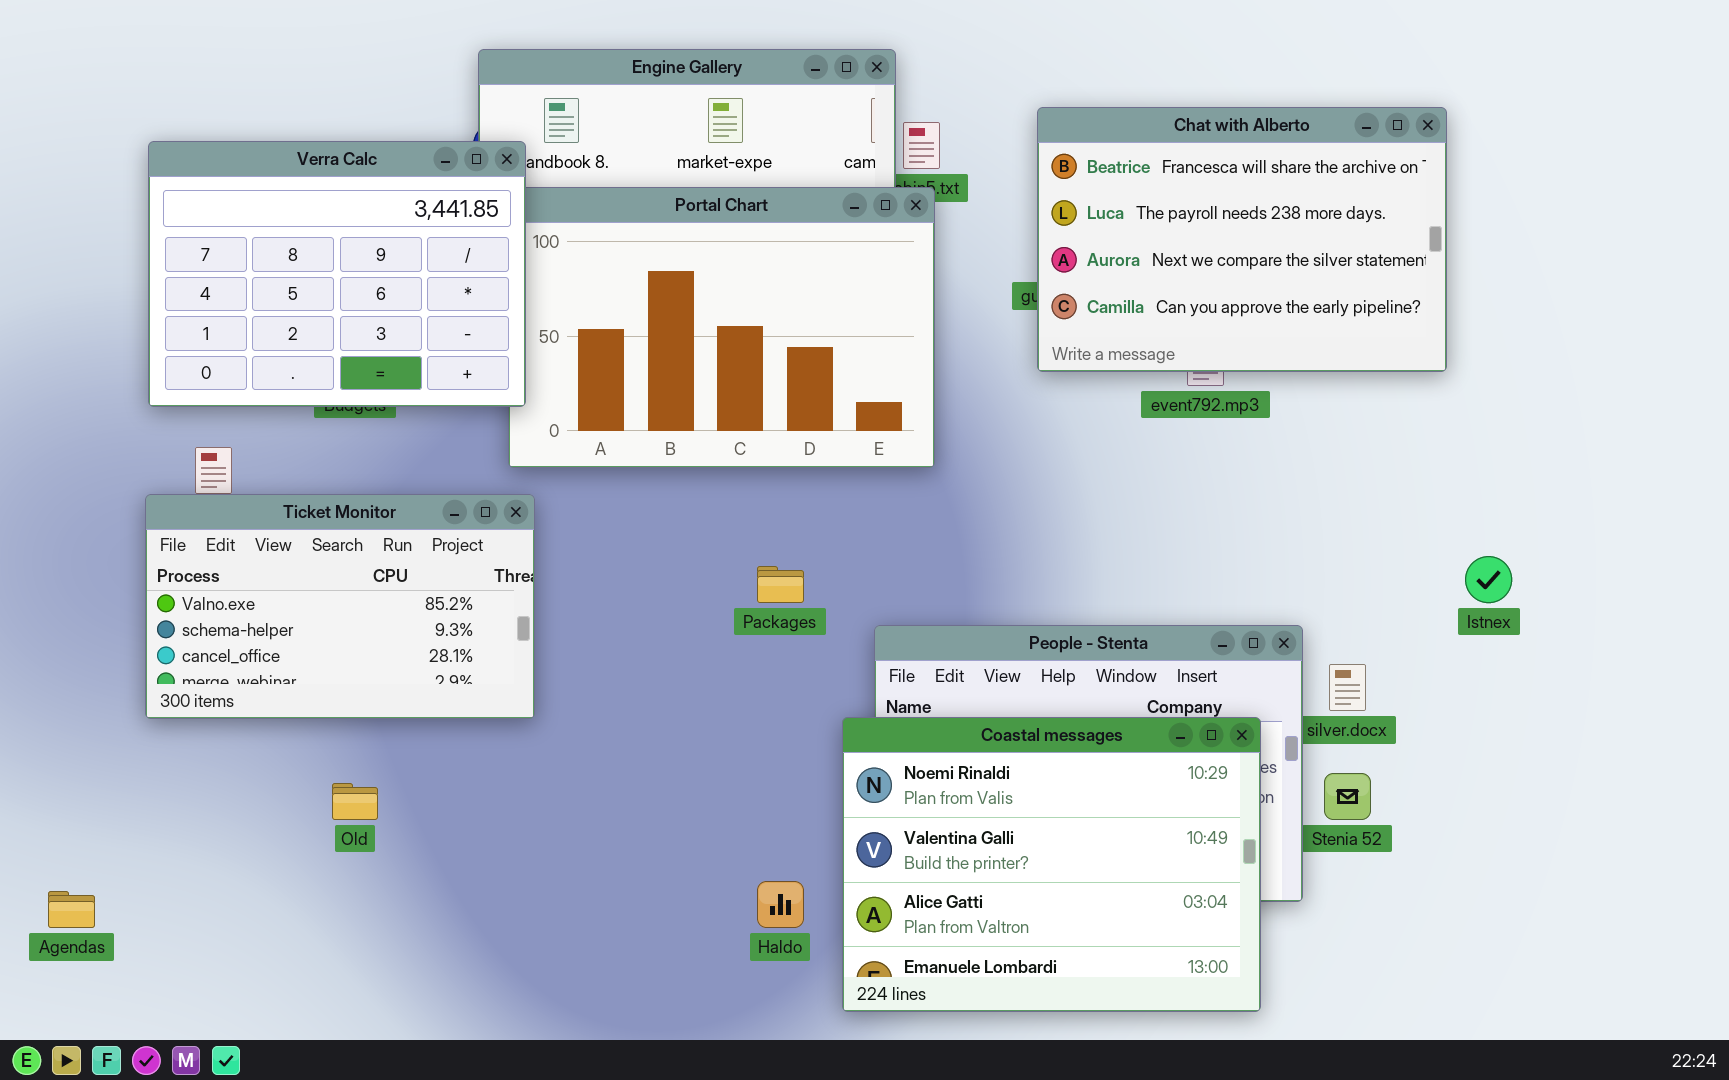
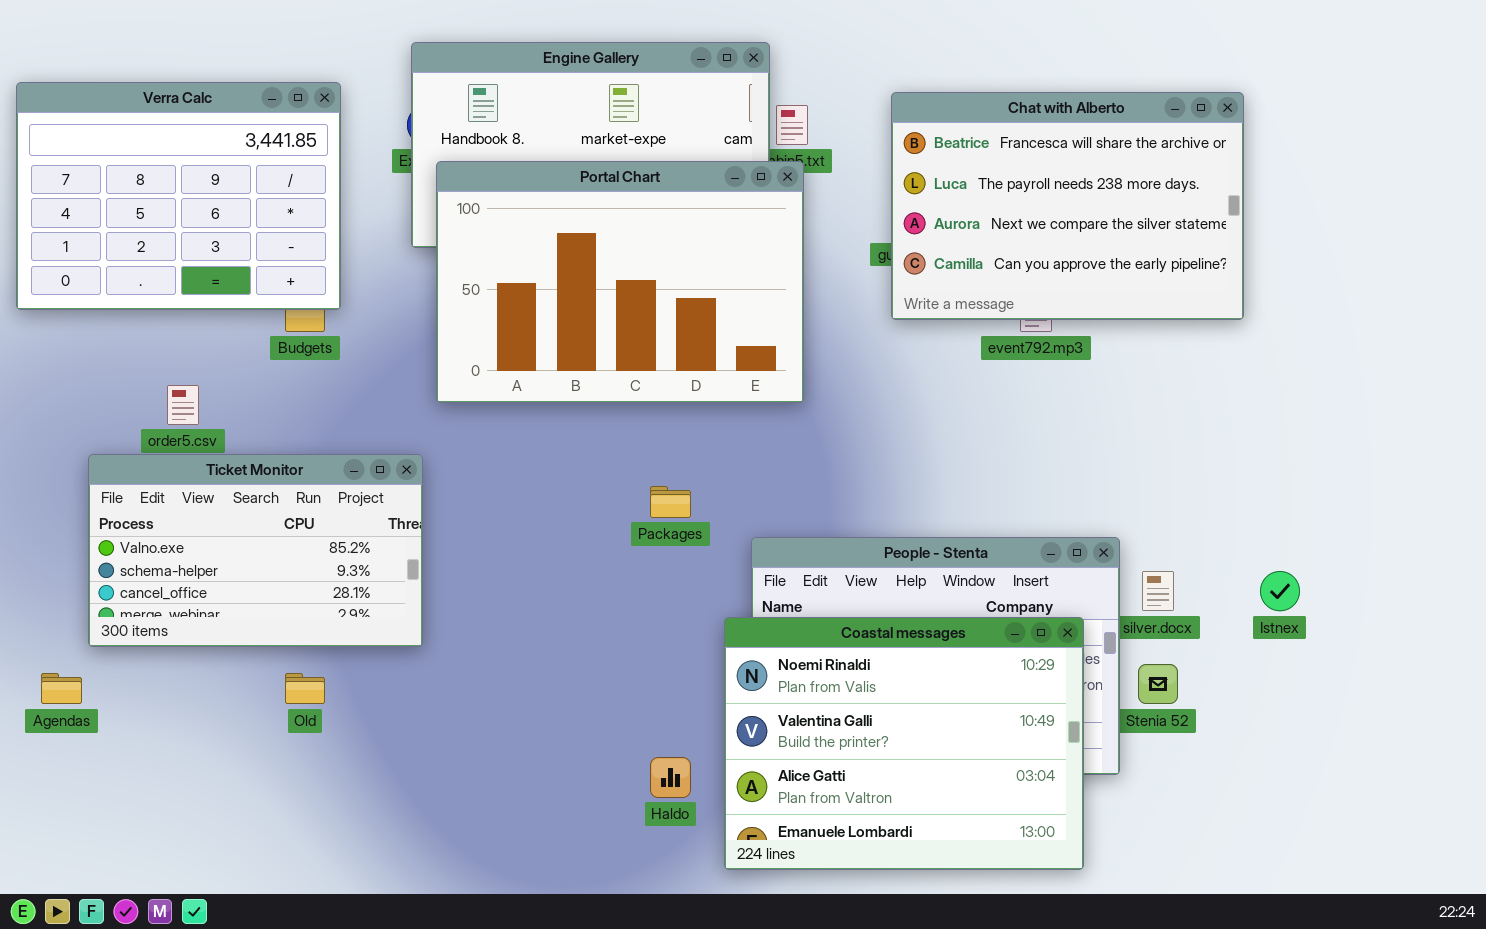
Verra Calc: [148,141,526,407] -> [16,82,341,310], moved
Ticket Monitor: [145,494,535,719] -> [88,454,423,647], moved
Istnex: [1465,556,1512,603] -> [1260,571,1300,611], moved
Agendas: [48,891,95,928] -> [41,673,82,704], moved

